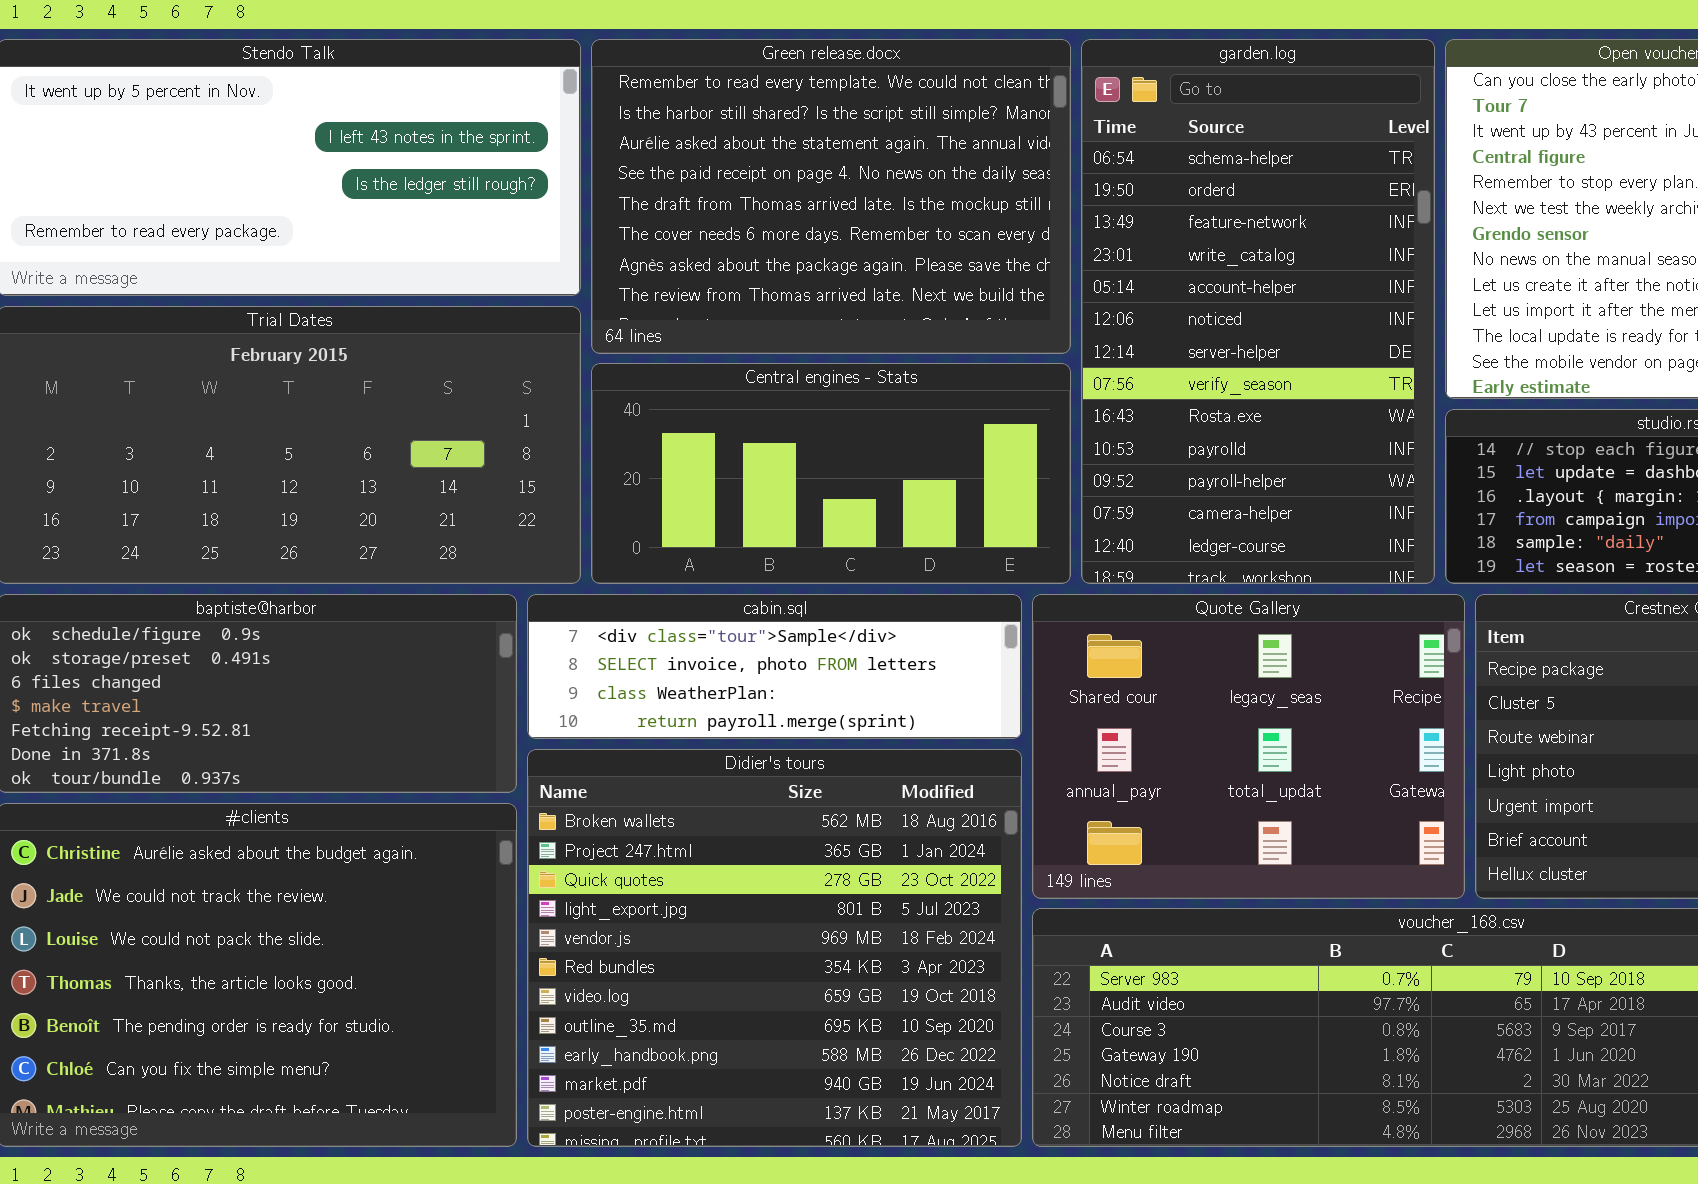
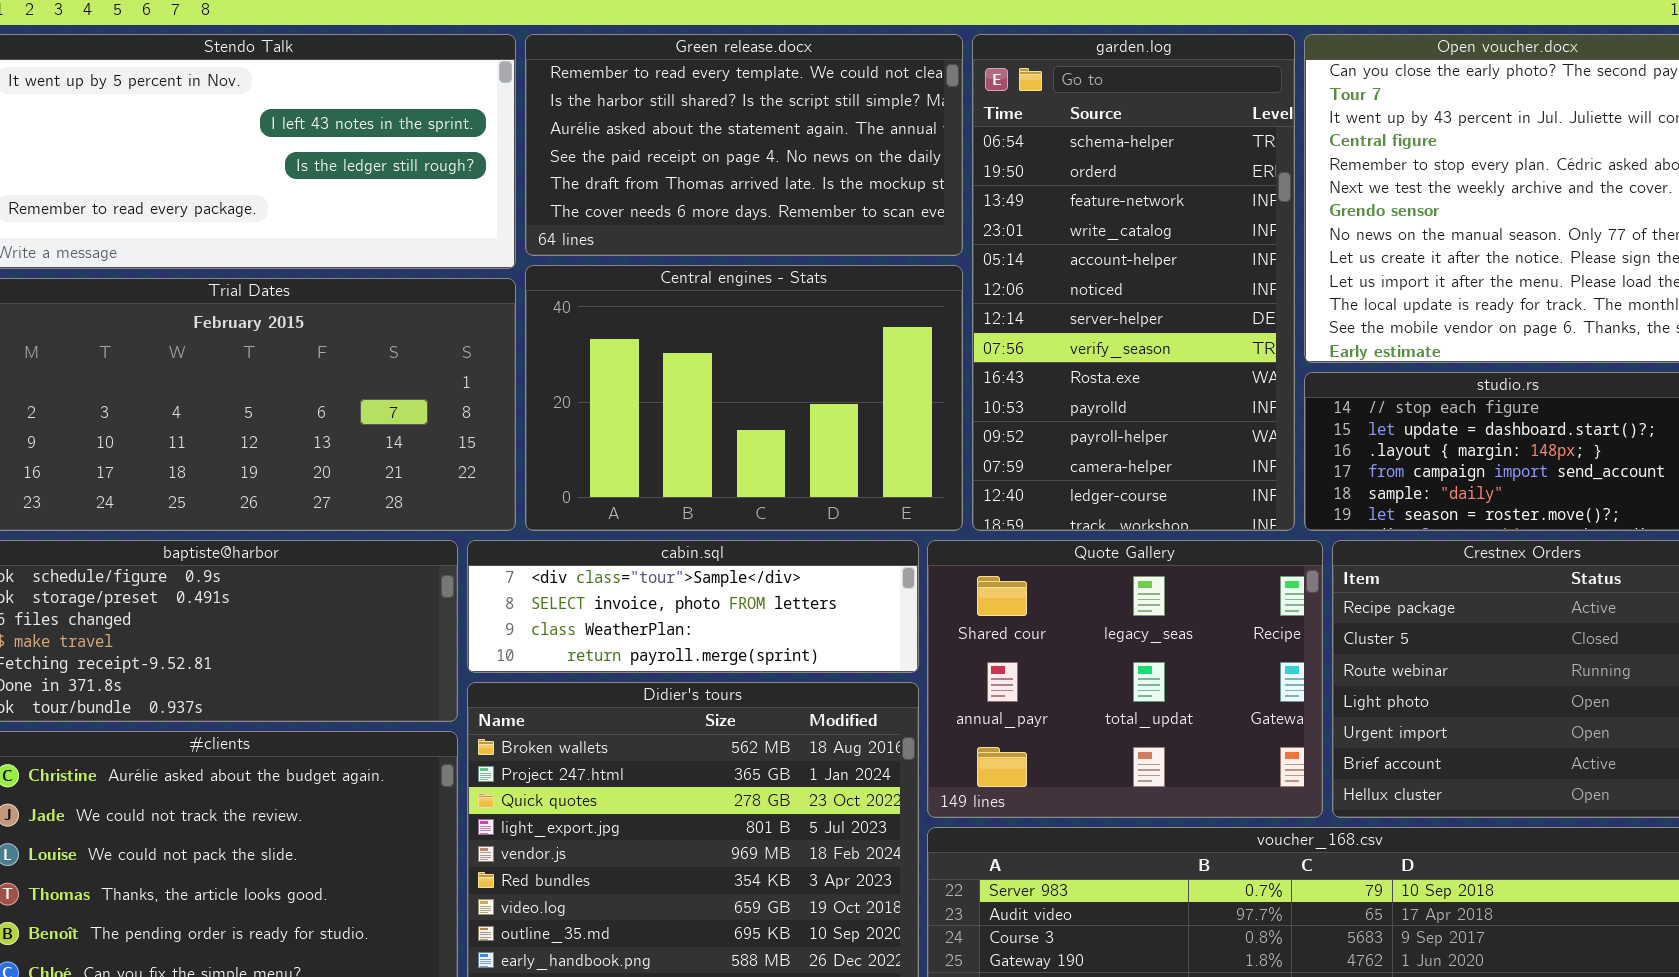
Green release.docx: [591,39,1071,354] -> [525,34,963,256], resized
Central engines - Stats: [591,363,1071,584] -> [525,265,963,531], resized

